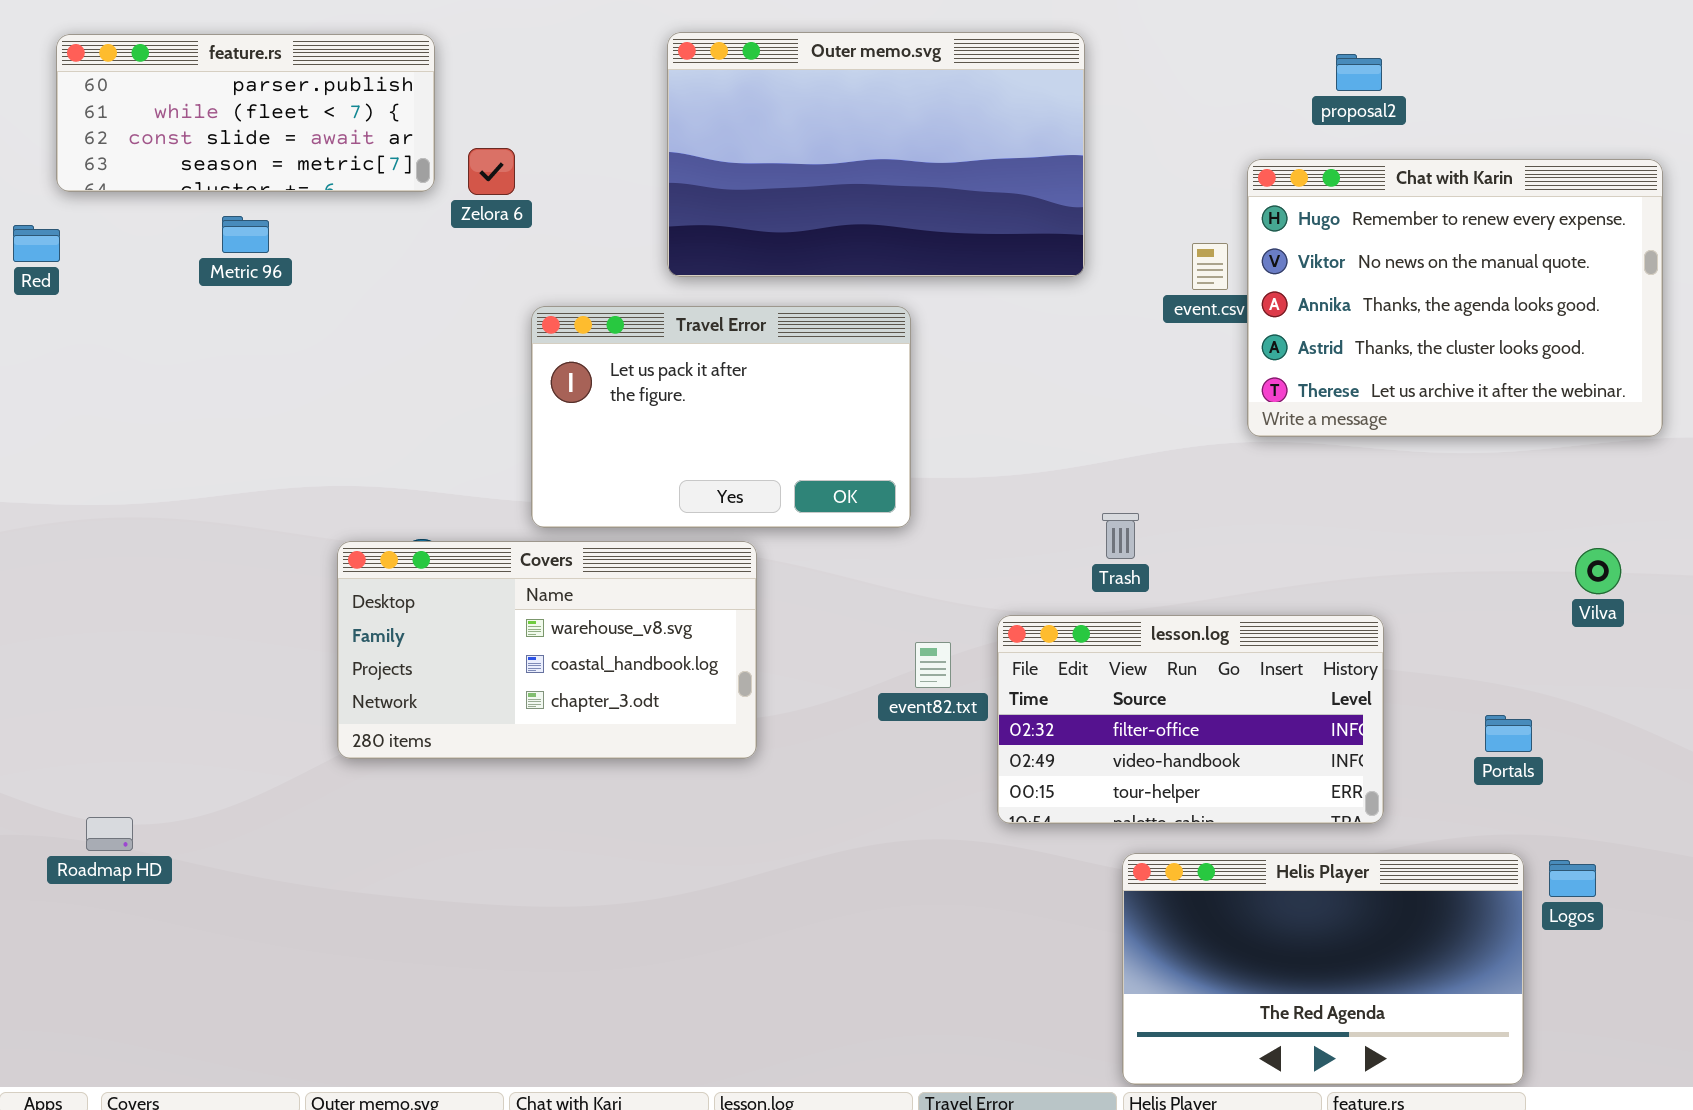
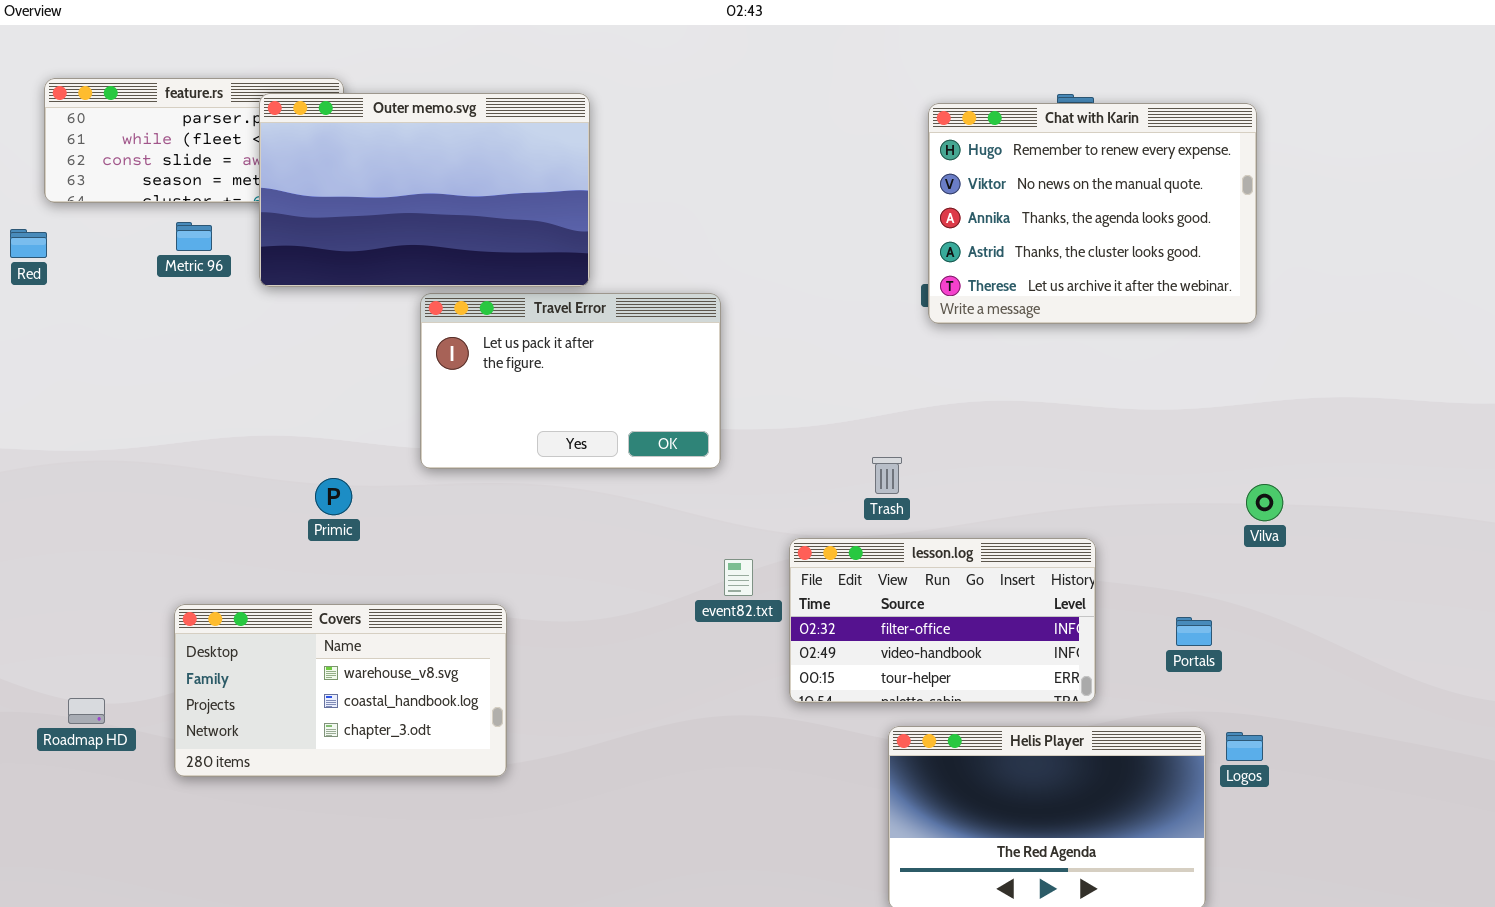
Outer memo.svg: [667,32,1085,277] -> [259,93,590,287], moved
Chat with Karin: [1247,159,1663,437] -> [928,103,1257,324], moved
Covers: [337,541,757,759] -> [174,604,507,777], moved

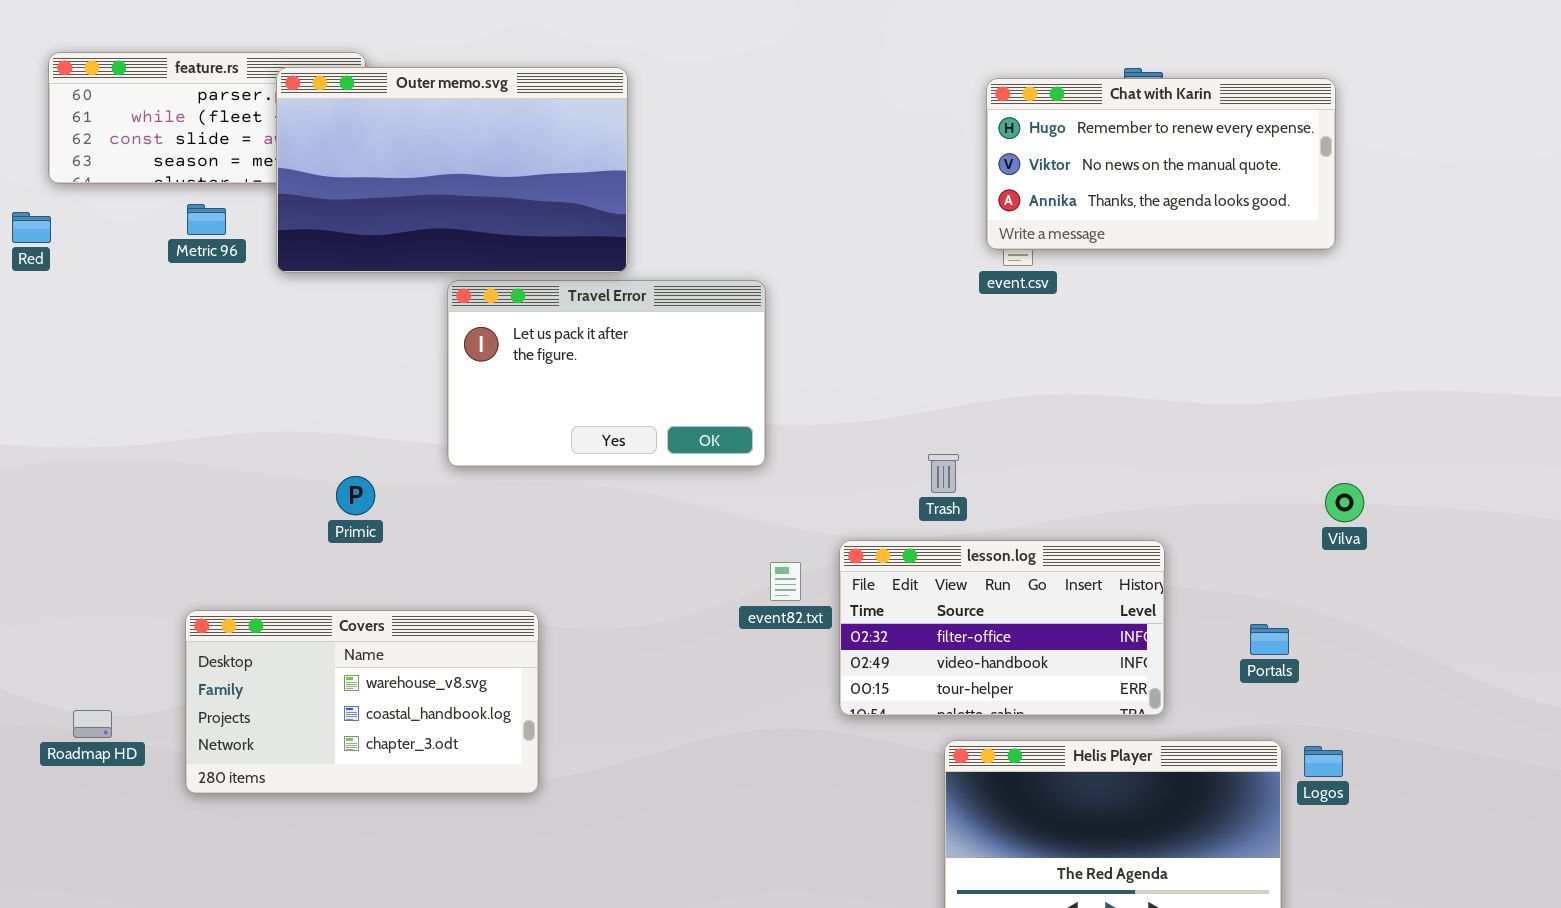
Chat with Karin: [928,103,1257,324] -> [986,78,1336,250], resized

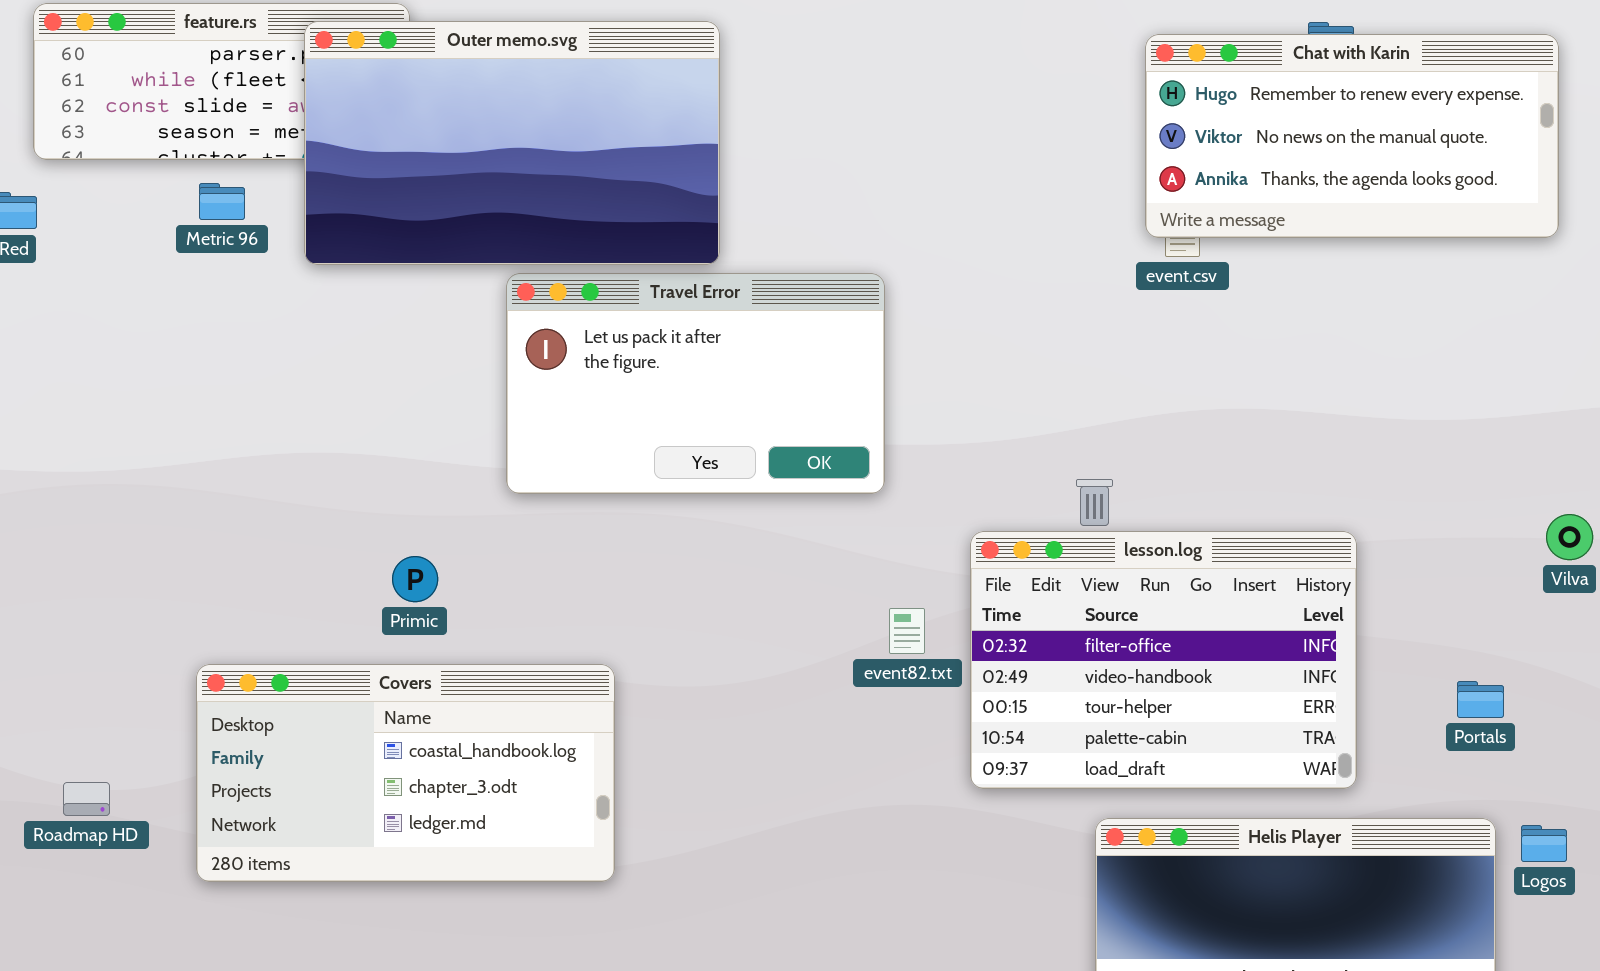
Primic: [336,476,375,515] -> [392,556,438,602], moved
lesson.log: [839,540,1165,716] -> [970,531,1357,789], resized
Covers: [185,610,539,794] -> [196,664,615,882], scrolled down 1 row

